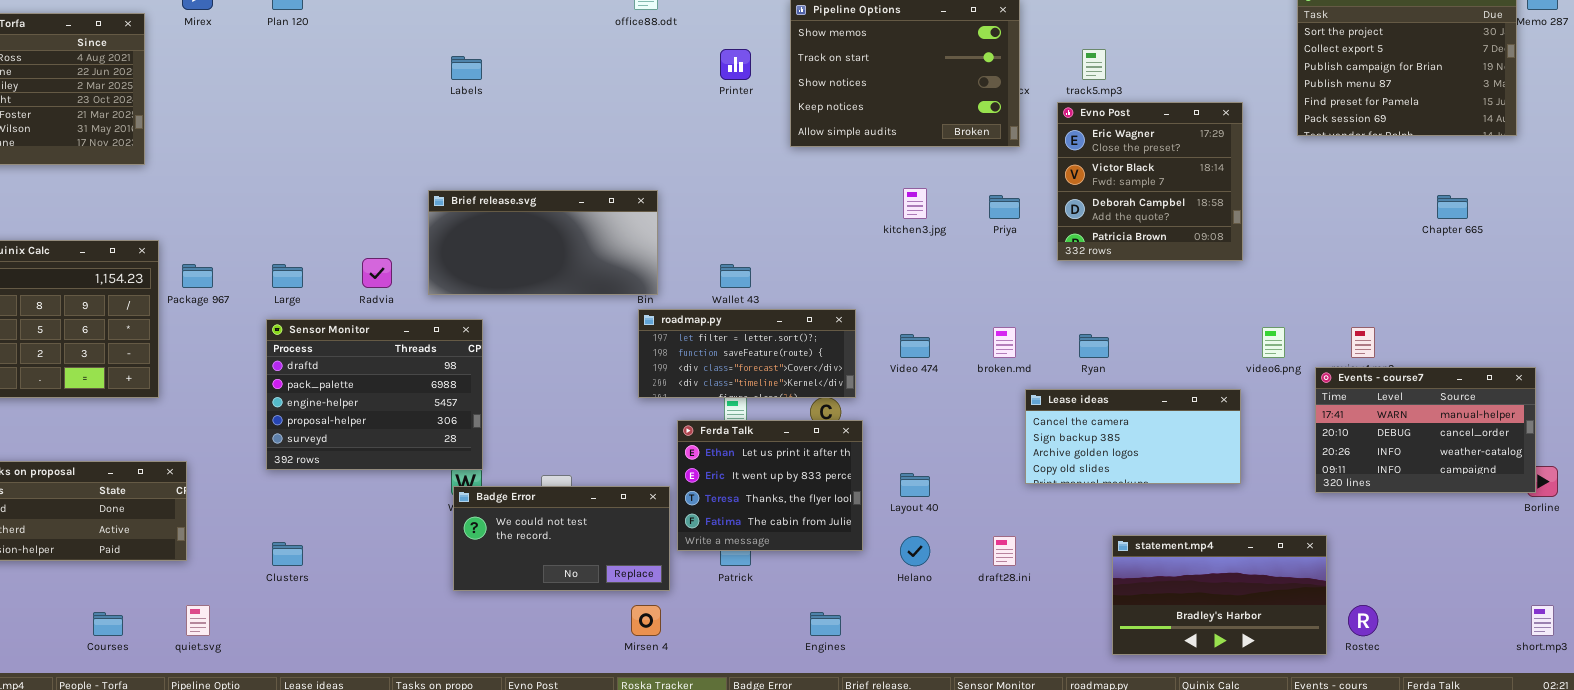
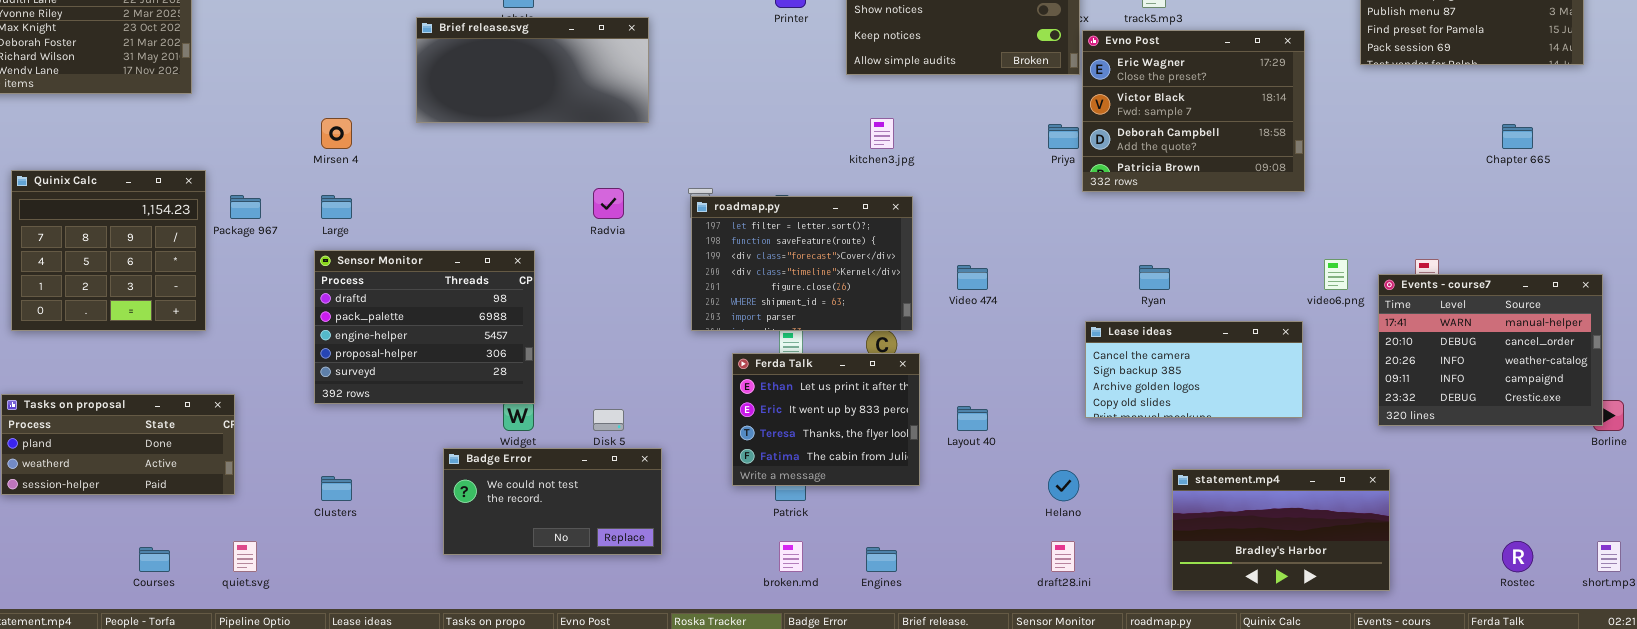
Evno Post: [1057,102,1243,261] -> [1082,30,1305,192], resized
kitchen3.jpg: [903,188,927,219] -> [870,118,894,149], moved
Brief release.svg: [428,190,658,295] -> [416,17,649,123], moved
Radvia: [362,258,392,288] -> [593,188,624,219], moved
roadmap.py: [638,309,856,398] -> [691,196,913,331], resized
broken.md: [993,327,1016,358] -> [779,541,803,572], moved
Events - course7: [1315,367,1536,493] -> [1378,274,1603,426], resized
Badge Error: [453,486,670,591] -> [443,448,662,555], moved
Helano: [900,536,930,566] -> [1048,470,1079,501], moved
draft28.ini: [993,536,1016,566] -> [1051,541,1075,572], moved
Mirsen 4: [631,605,661,636] -> [321,118,352,149], moved
Rostec: [1348,605,1378,636] -> [1502,541,1533,572], moved

